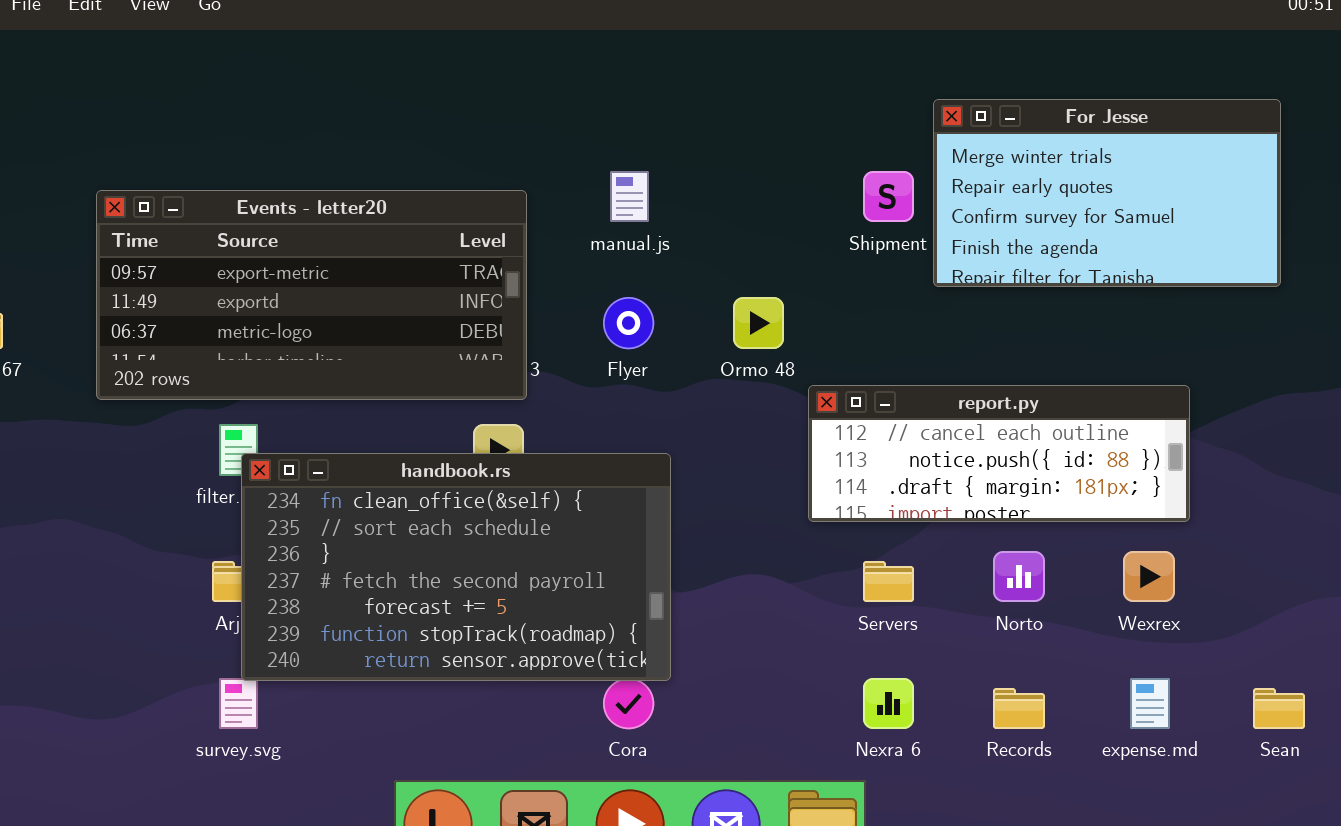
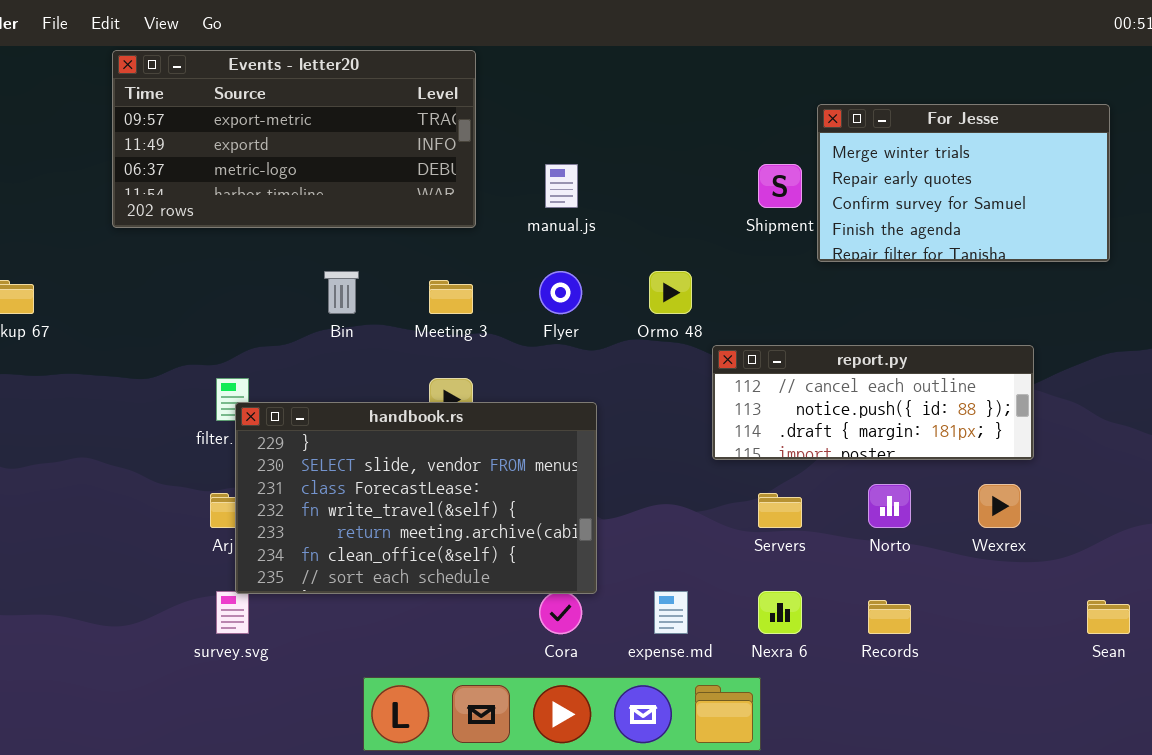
Events - letter20: [96,190,527,400] -> [112,50,476,228], moved
handbook.rs: [241,453,671,681] -> [235,402,597,594], scrolled up 5 rows
expense.md: [1130,678,1170,729] -> [654,591,688,634], moved

